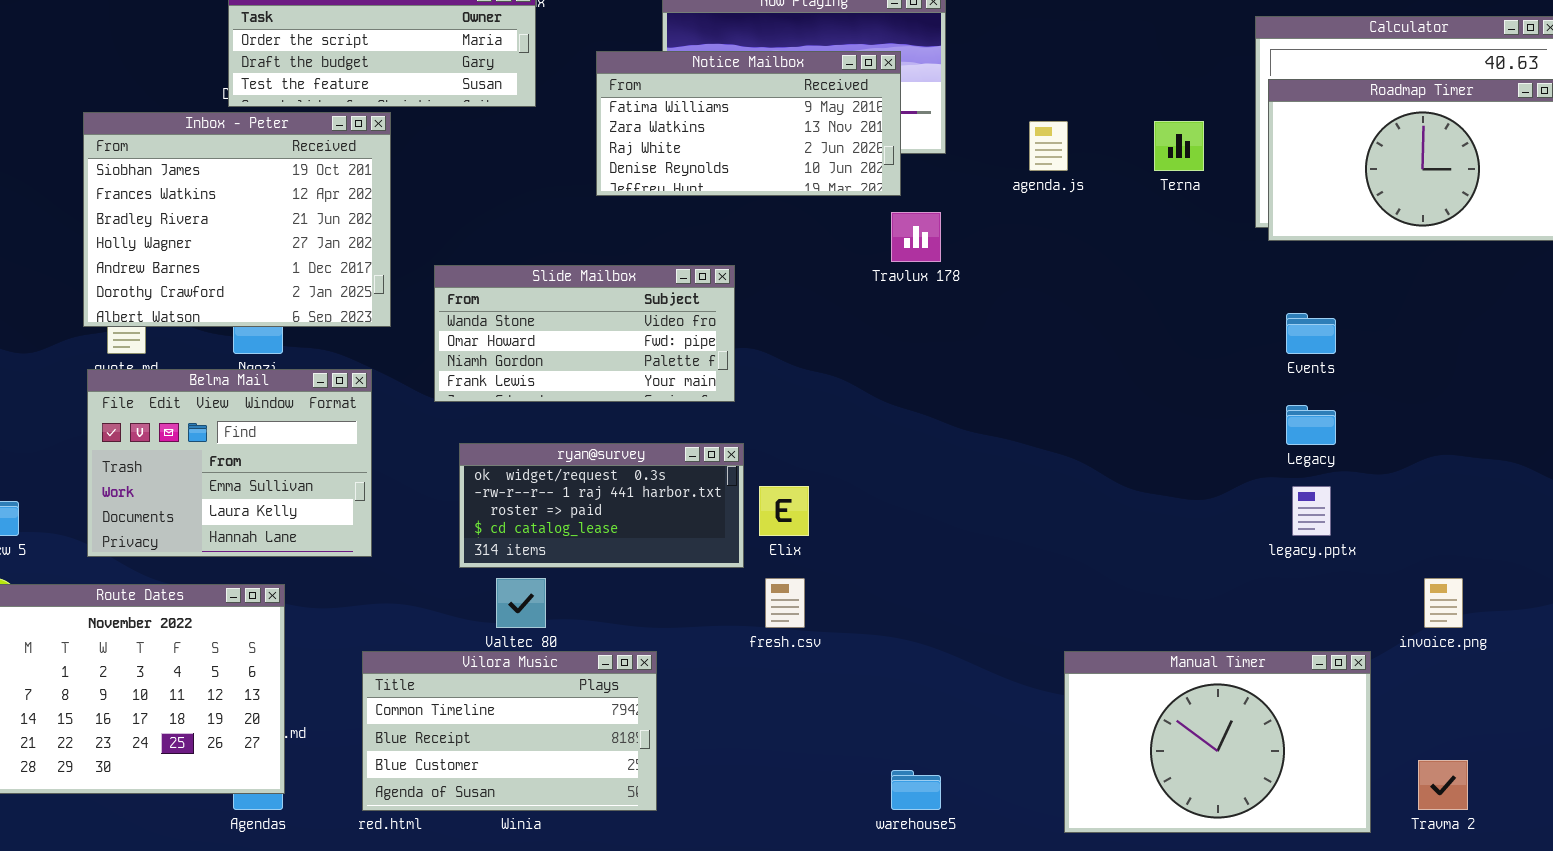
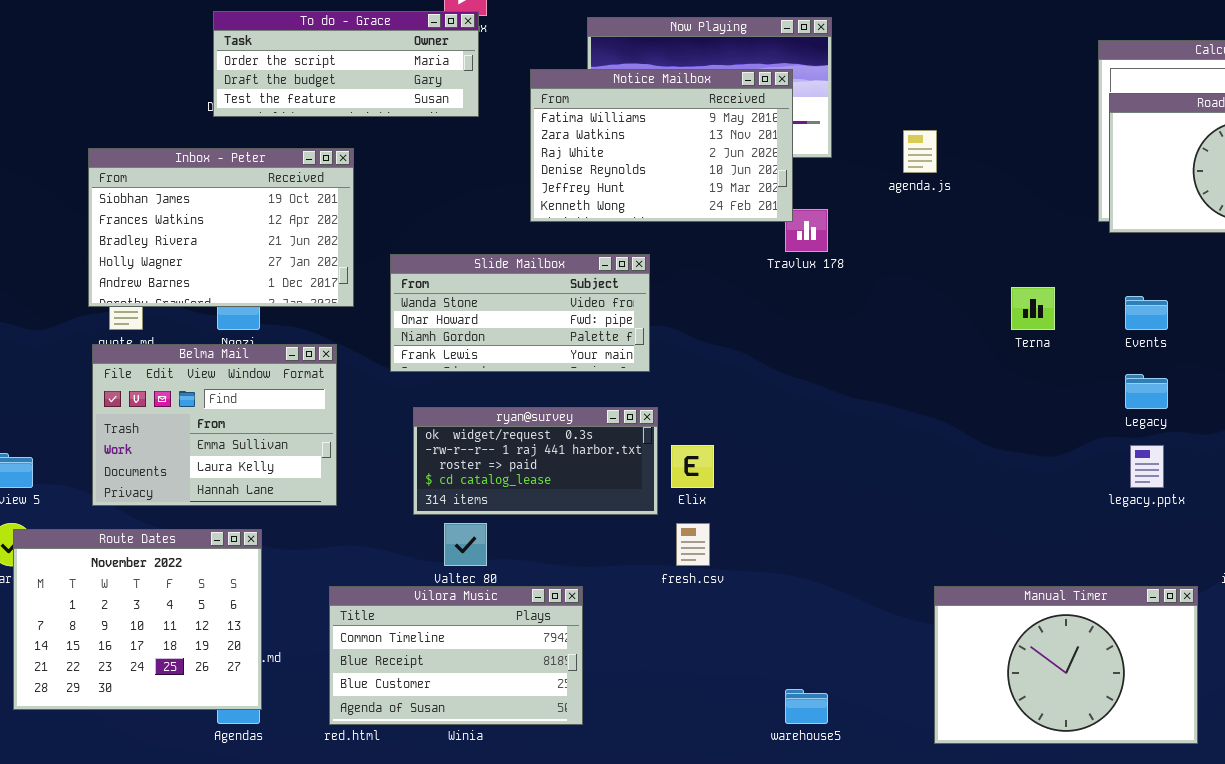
Notice Mailbox: [596,51,901,196] -> [530,69,793,222], resized
Inbox - Peter: [83,112,391,327] -> [88,148,354,307], resized
Terna: [1154,121,1204,171] -> [1011,287,1055,330], moved

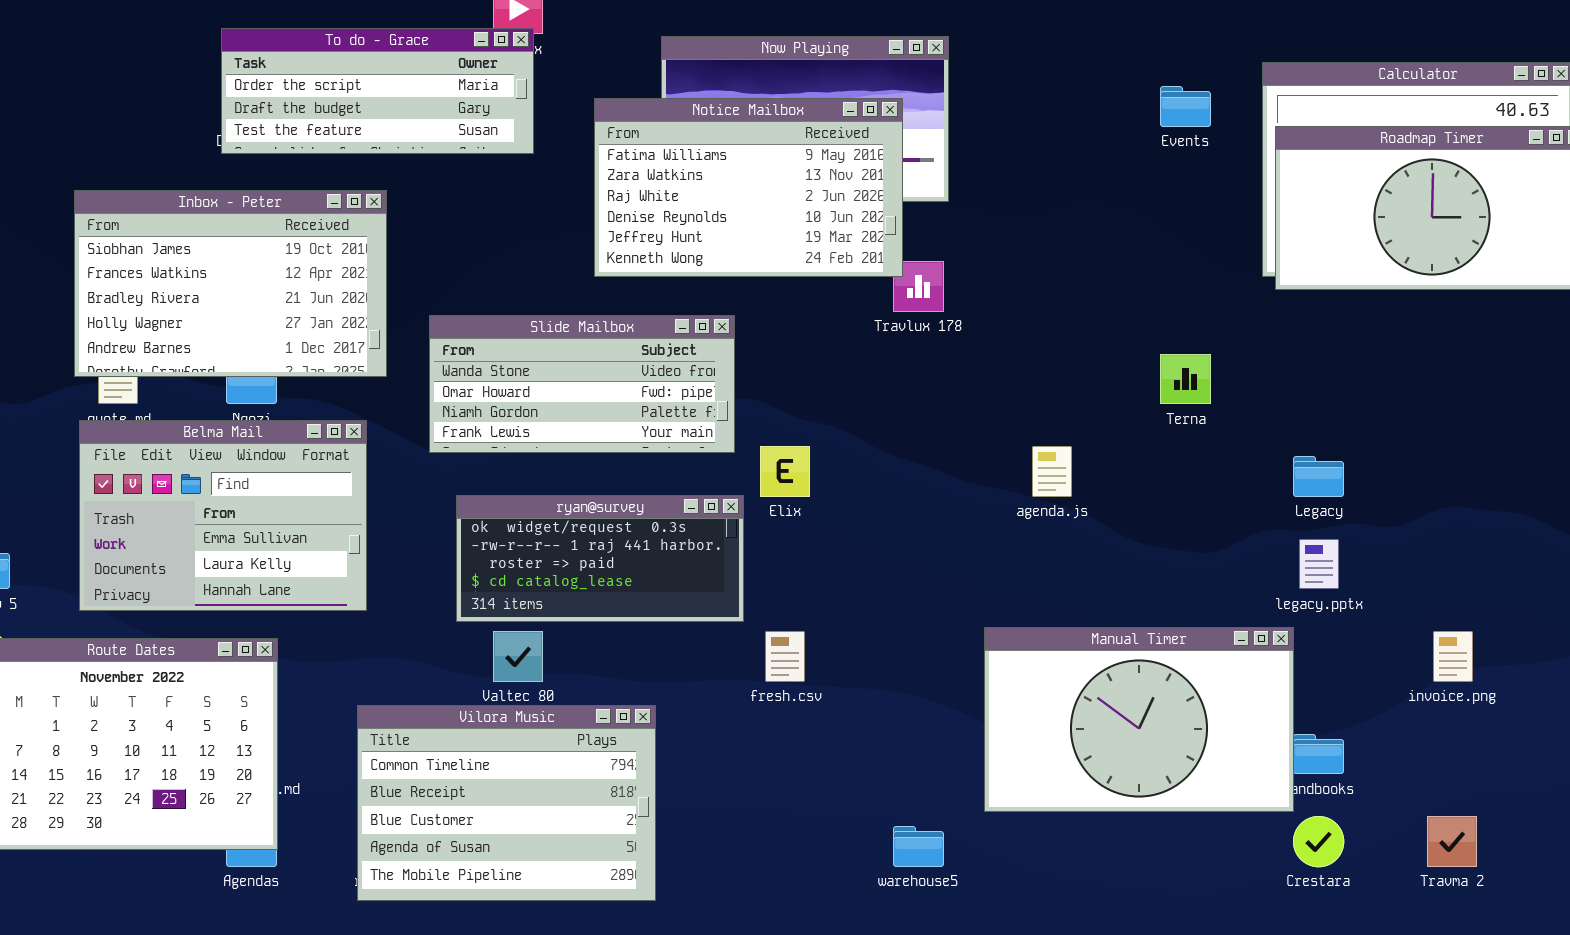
agenda.js: [903,130,937,173] -> [1032,446,1072,497], moved
Events: [1125,296,1168,330] -> [1160,86,1211,127], moved
Elix: [671,445,714,488] -> [760,446,810,497], moved
Vilora Music: [329,586,583,725] -> [357,705,656,901], resized
Manual Timer: [934,586,1198,744] -> [984,627,1294,812], moved

